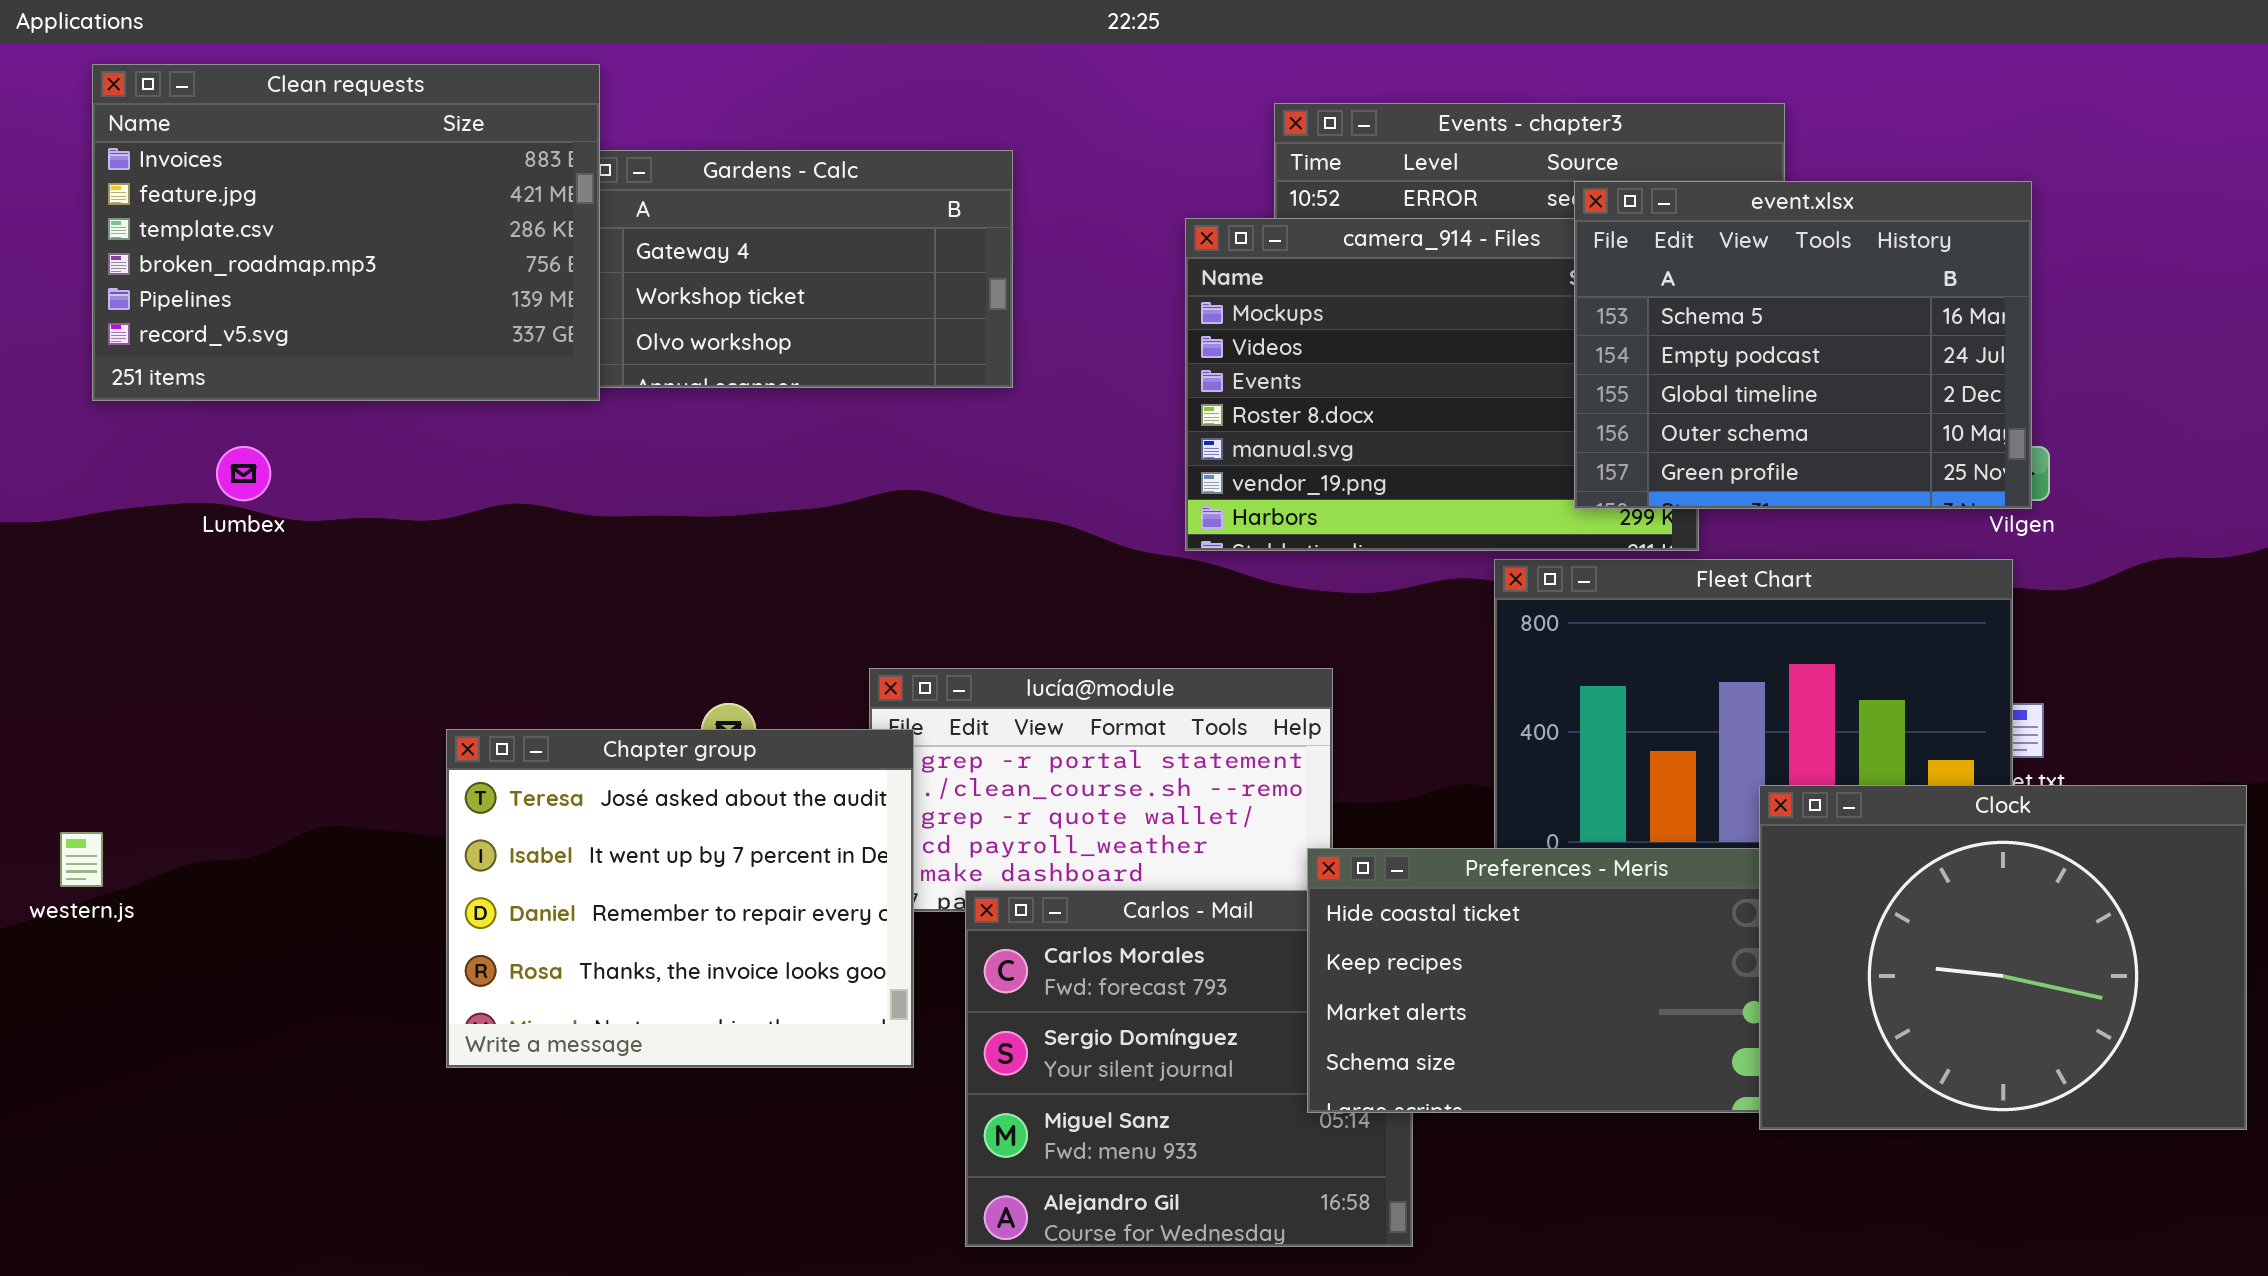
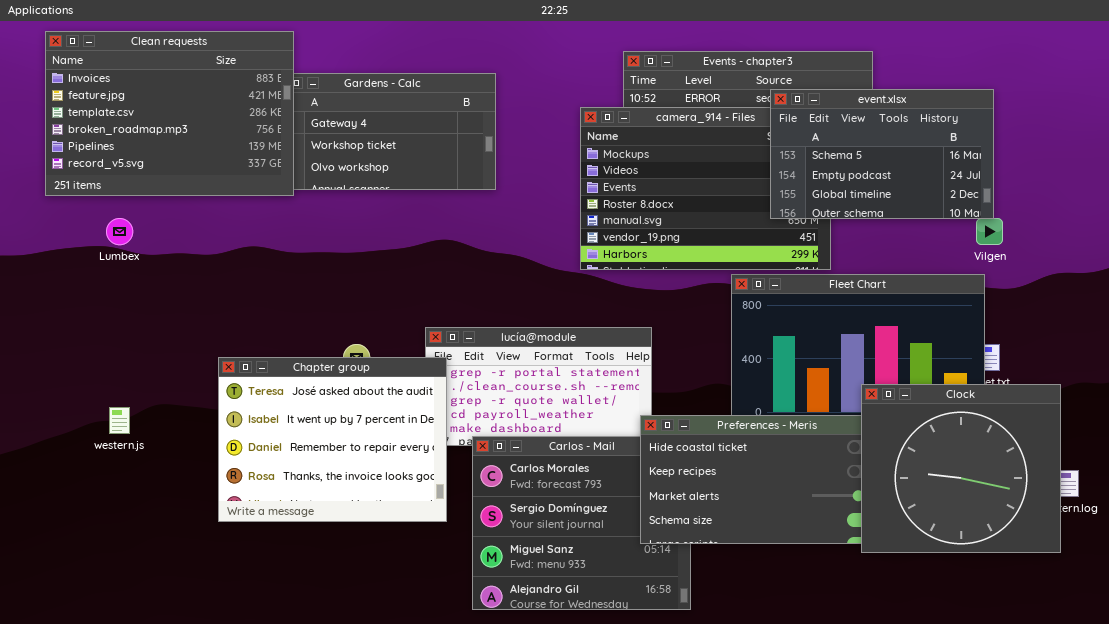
event.xlsx: [1574,181,2032,509] -> [770,89,994,219], resized
Clock: [1759,785,2247,1130] -> [861,384,1061,553], resized
western.js: [60,832,103,887] -> [109,407,130,434], moved

